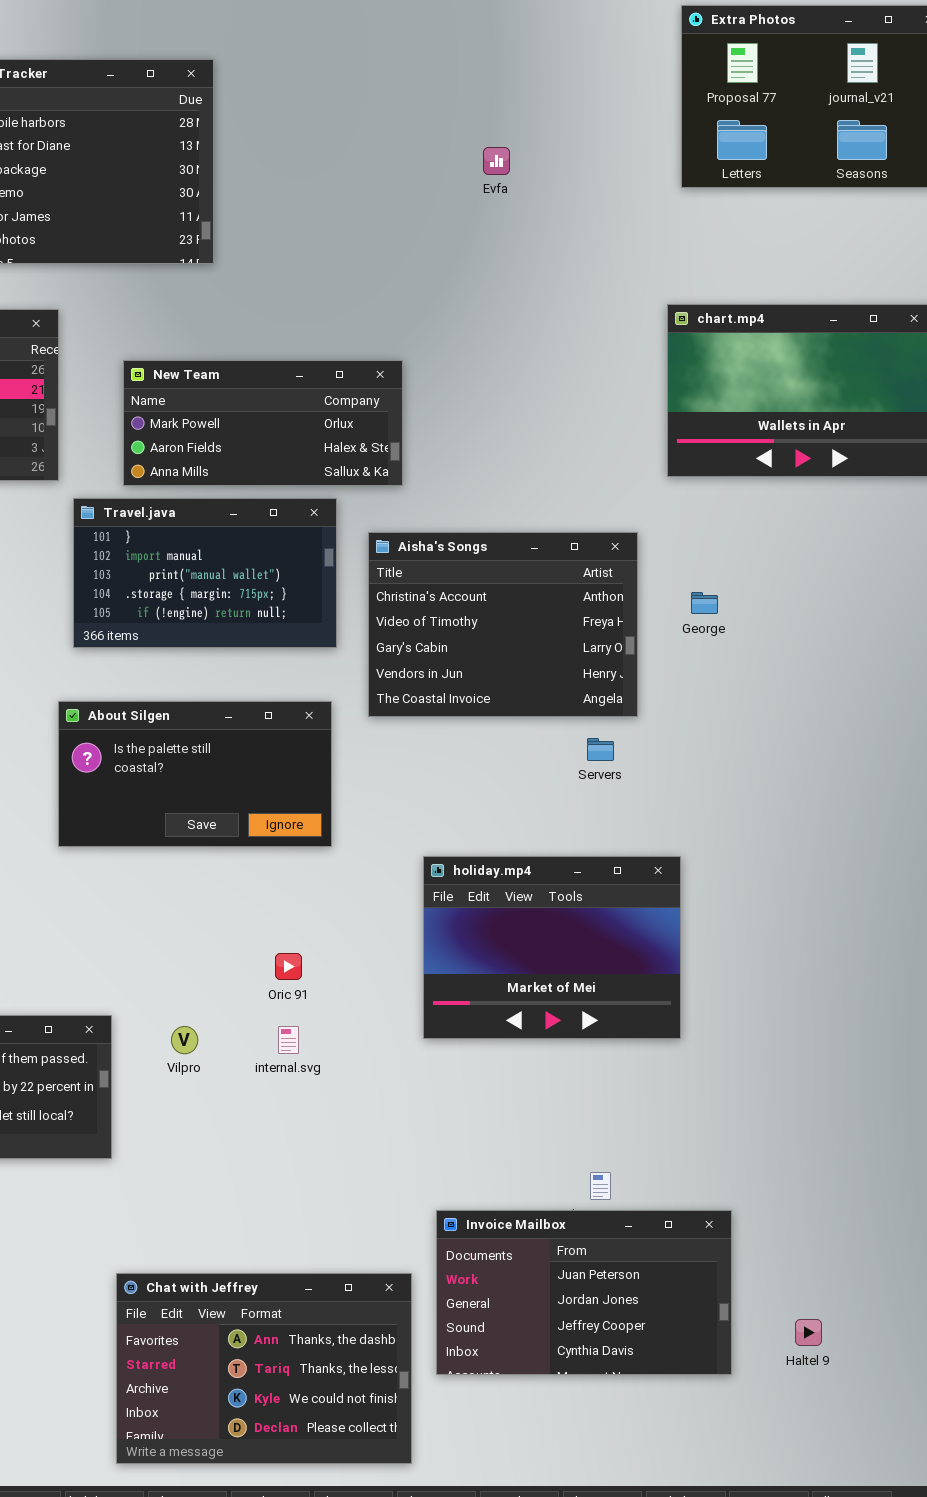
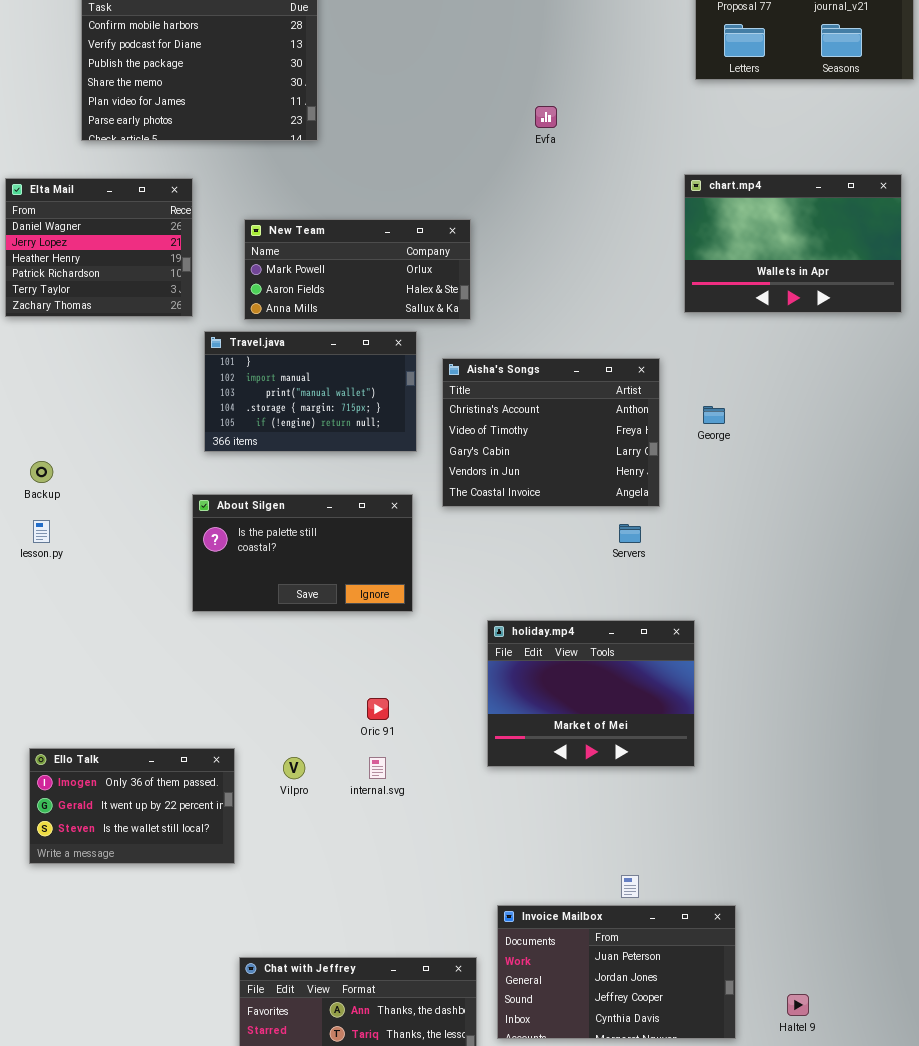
Evfa: [483,147,510,175] -> [535,106,557,128], moved

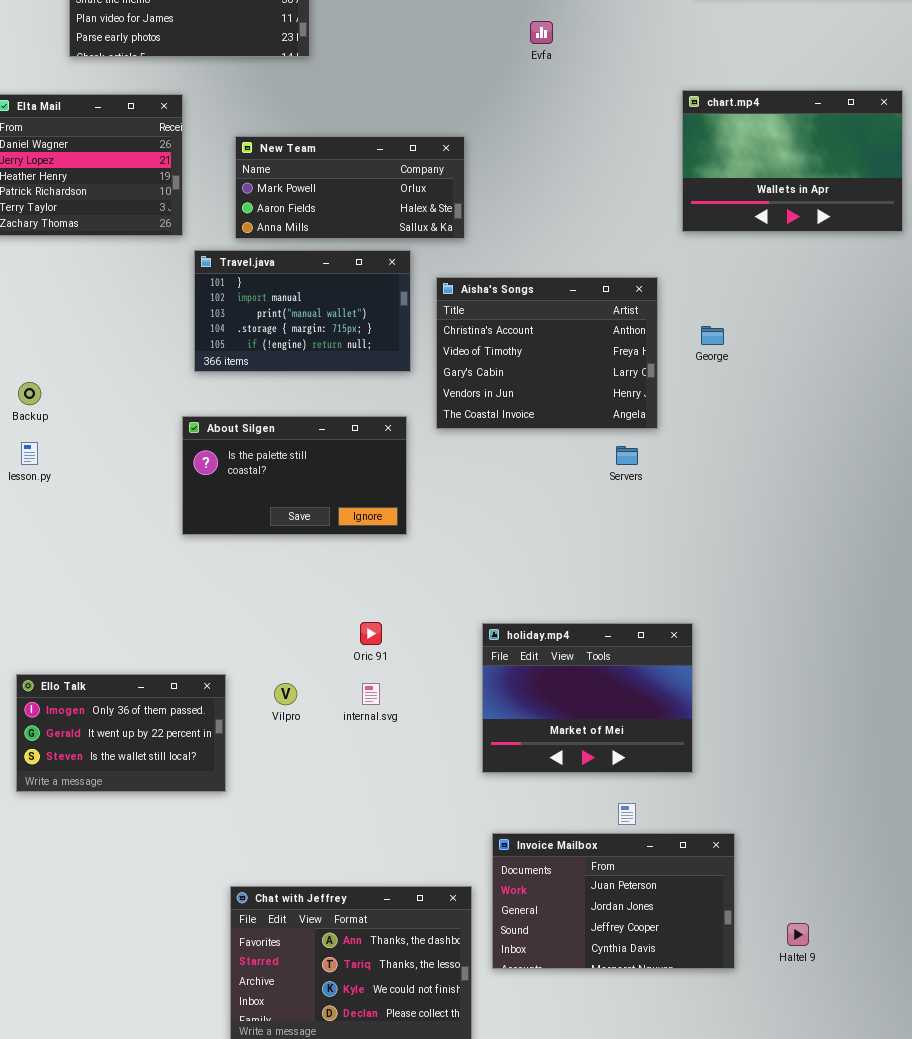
holiday.mp4: [487,620,695,767] -> [482,623,693,773], moved

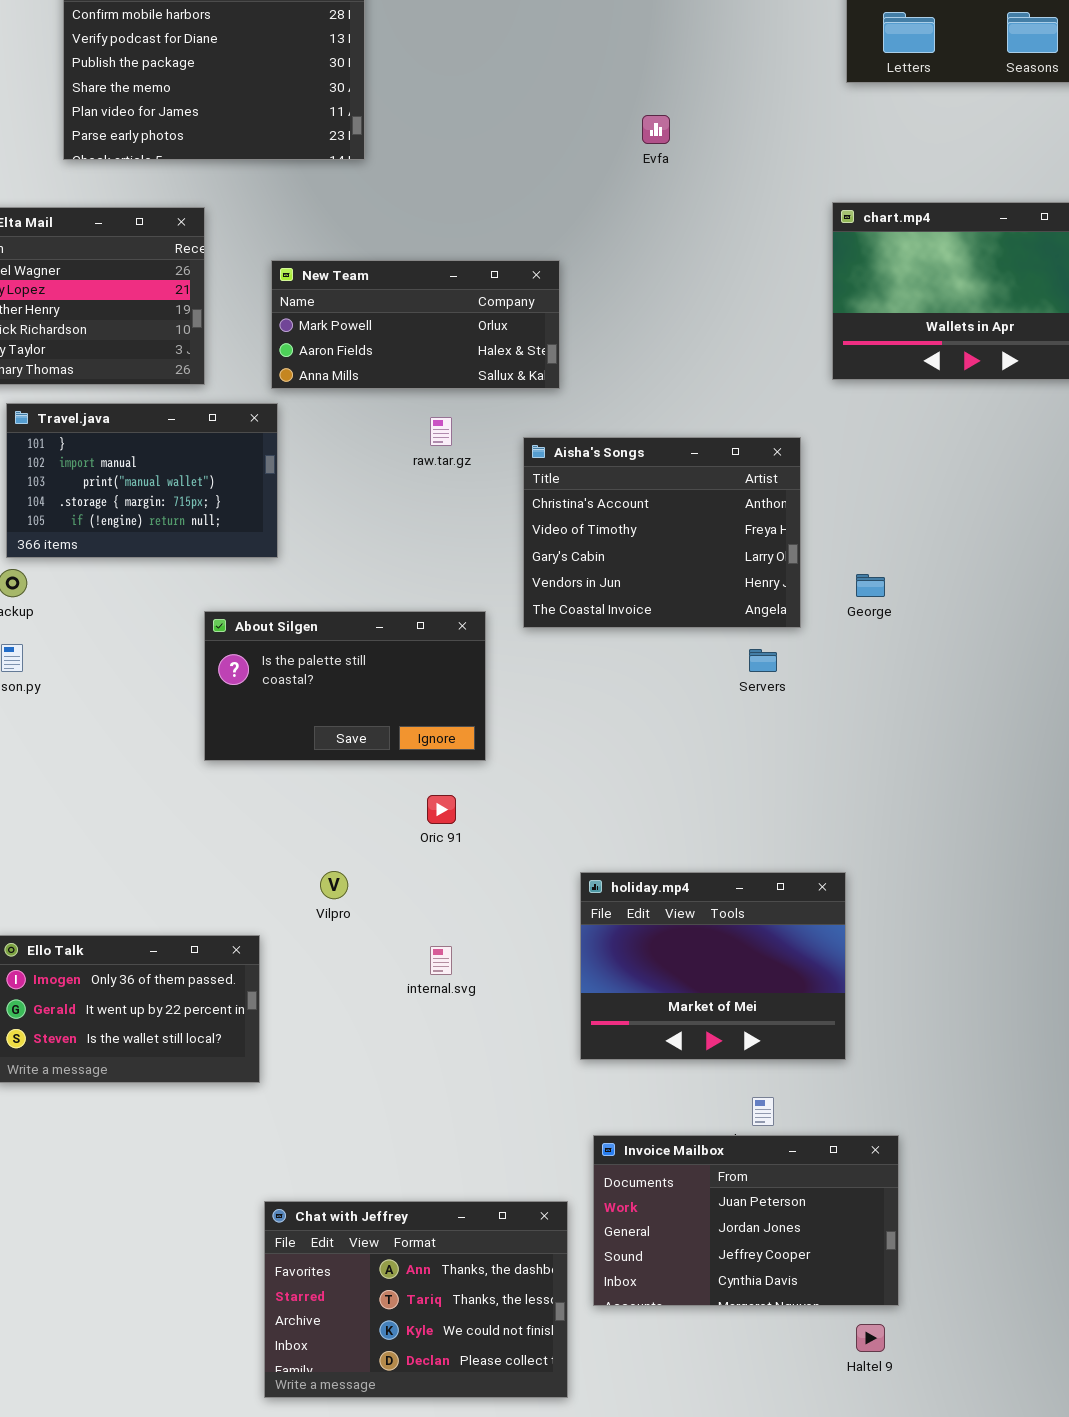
Travel.java: [194,250,411,372] -> [6,403,278,558], moved
George: [701,326,724,345] -> [856,574,885,597], moved
Oric 91: [360,622,382,645] -> [427,795,456,824], moved
Vilpro: [274,683,297,705] -> [320,871,348,899], moved
Haltel 9: [787,923,809,946] -> [856,1324,885,1352], moved

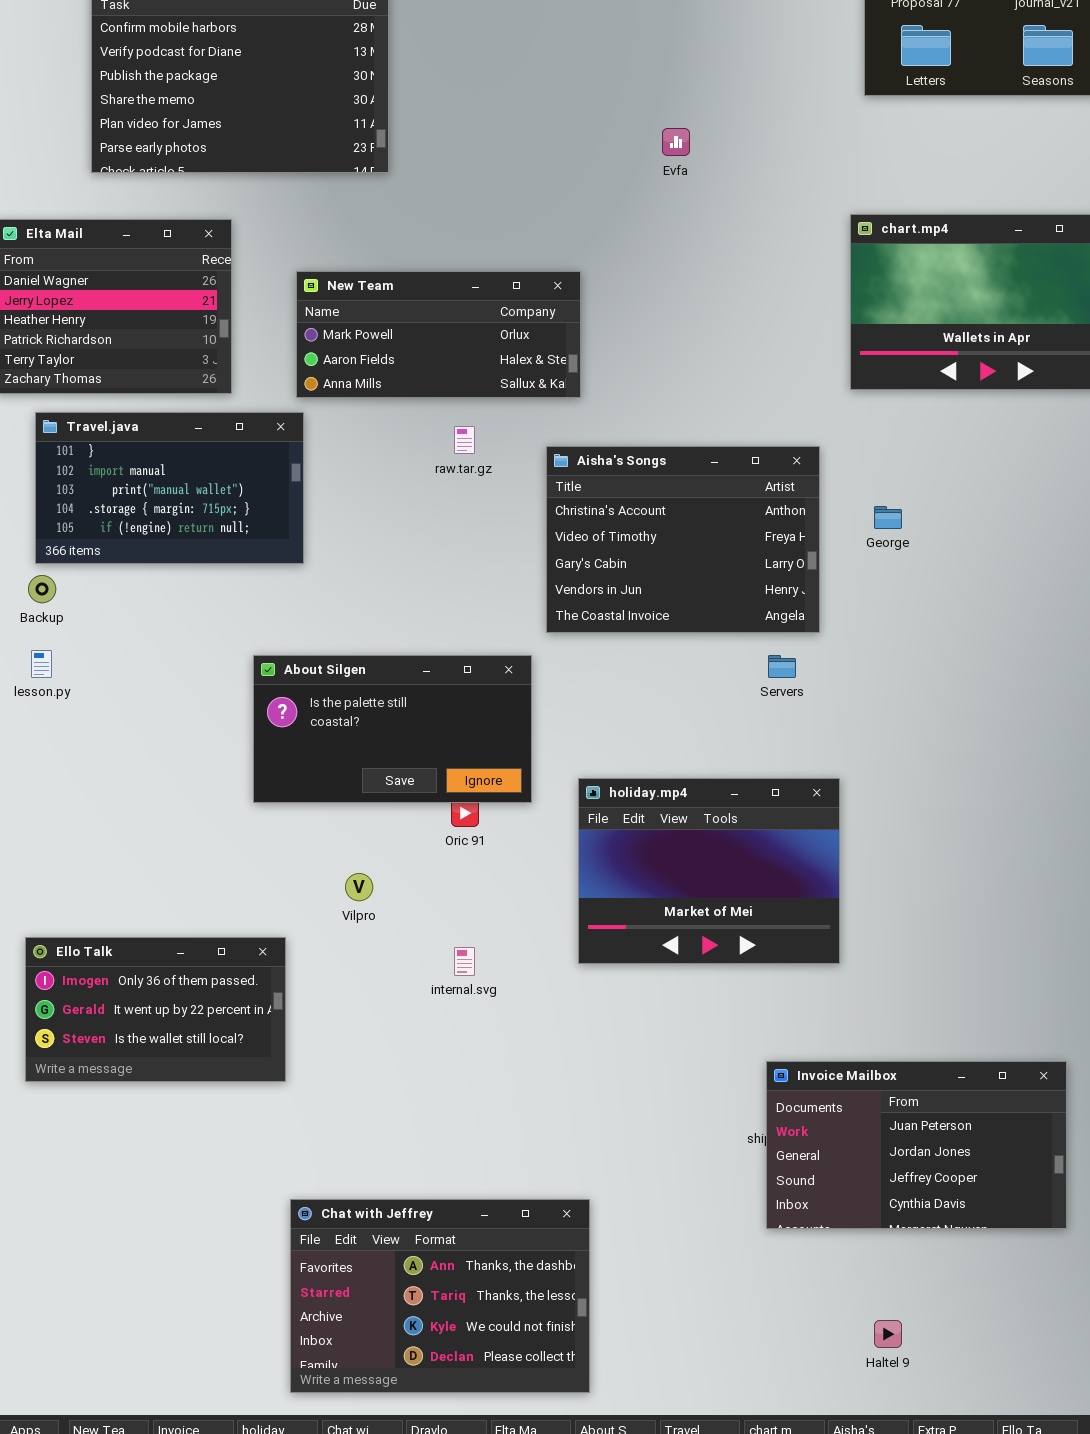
George: [856,574,885,597] -> [874,506,902,529], moved
About Silgen: [204,611,486,761] -> [253,655,532,803], moved
holiday.mp4: [580,872,846,1060] -> [578,778,840,964], moved
Invoice Mailbox: [593,1135,899,1306] -> [766,1061,1067,1229], moved

